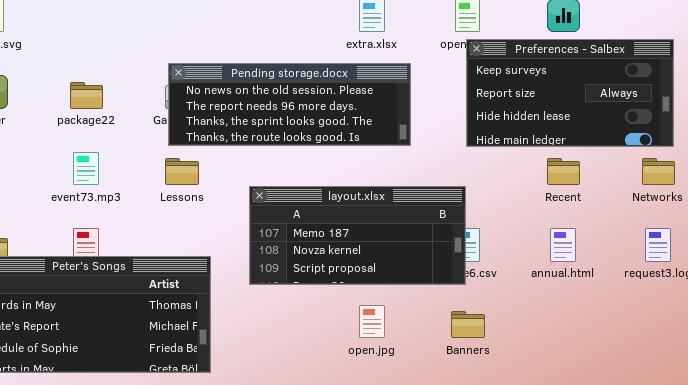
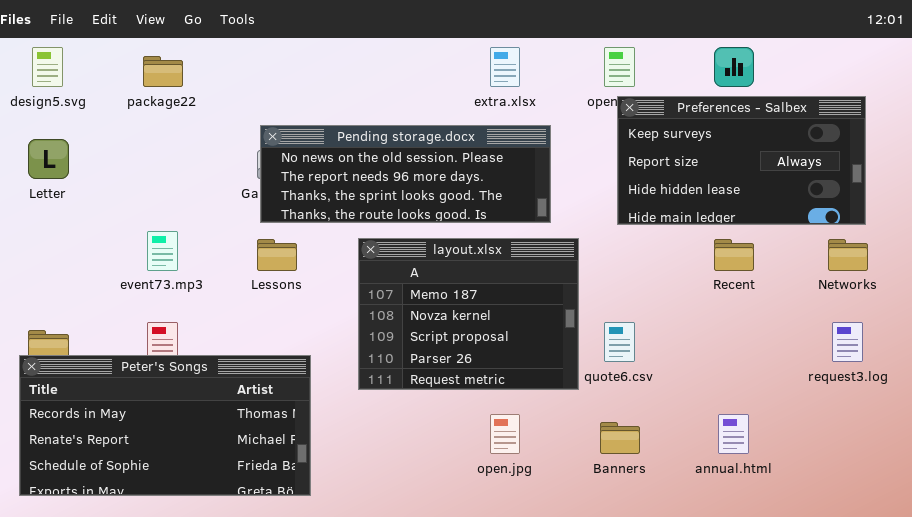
package22: [70,82,103,109] -> [143,56,183,87], moved
layout.xlsx: [249,186,466,285] -> [358,238,579,390], resized
annual.html: [550,228,576,262] -> [718,414,749,454], moved

